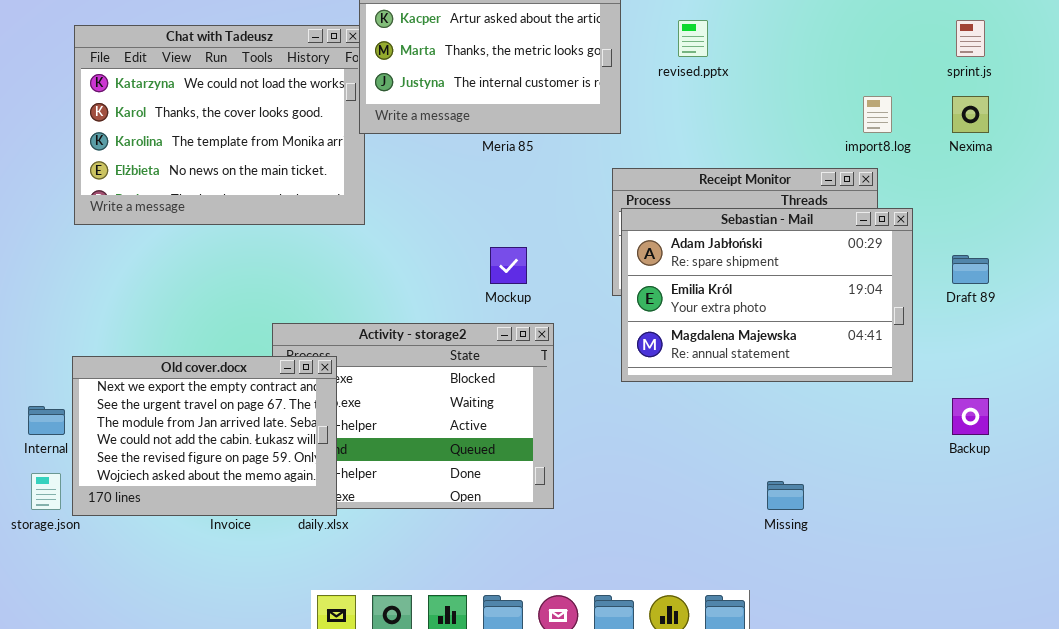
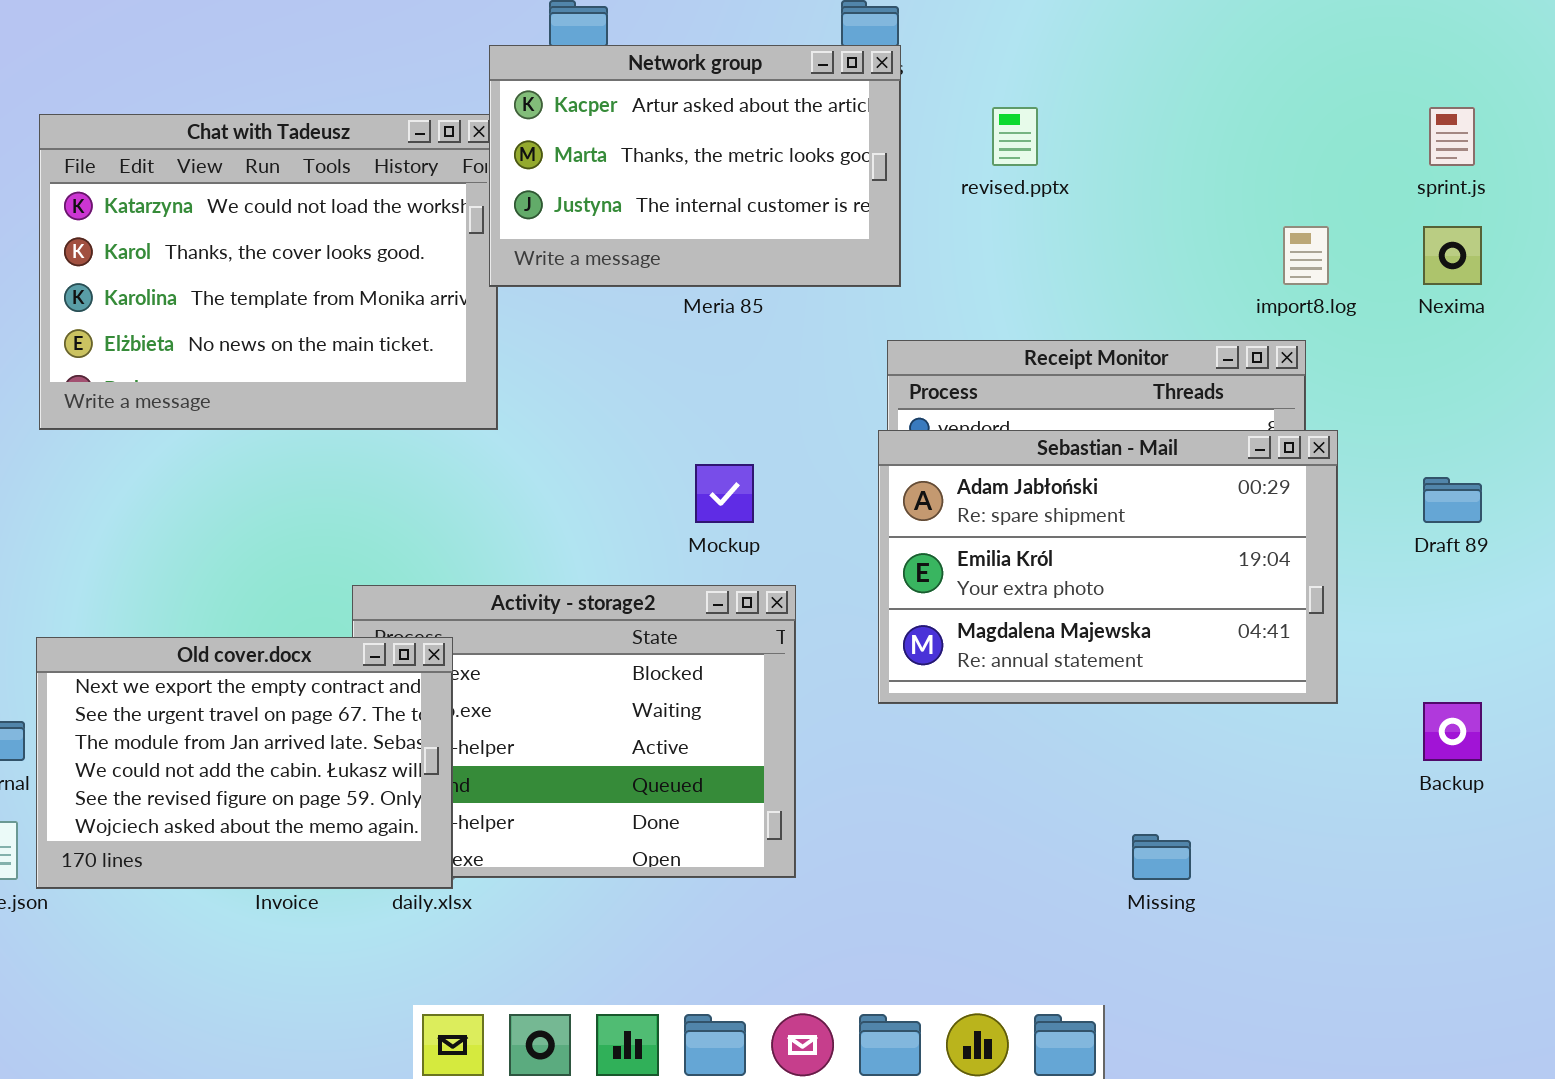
Sebastian - Mail: [621,208,913,382] -> [878,430,1338,704], moved

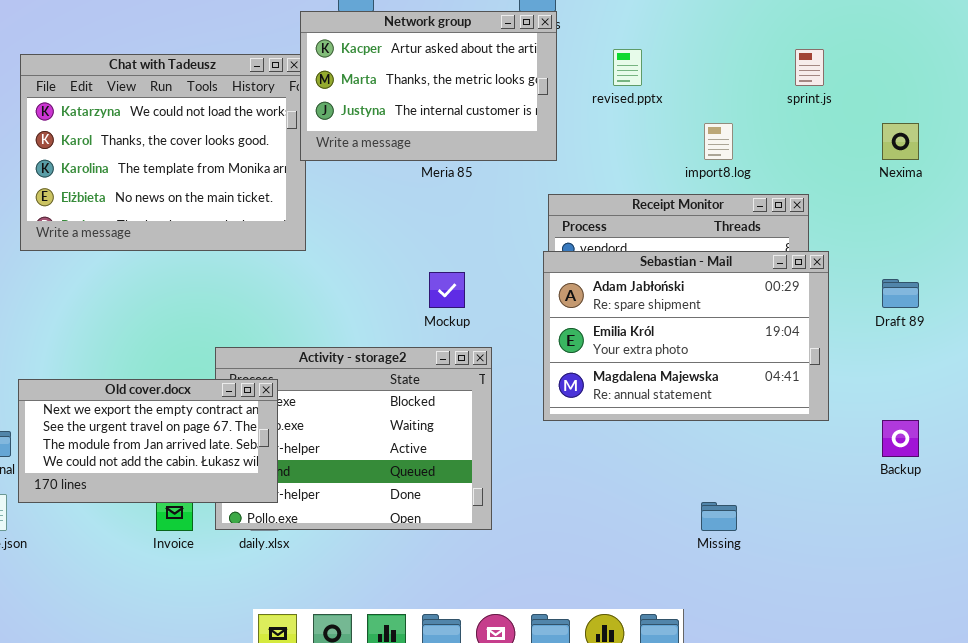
sprint.js: [1429,107,1475,166] -> [795,49,824,86], moved
import8.log: [1283,226,1329,285] -> [704,123,733,160], moved
Old cover.docx: [36,637,453,889] -> [18,379,278,503], resized

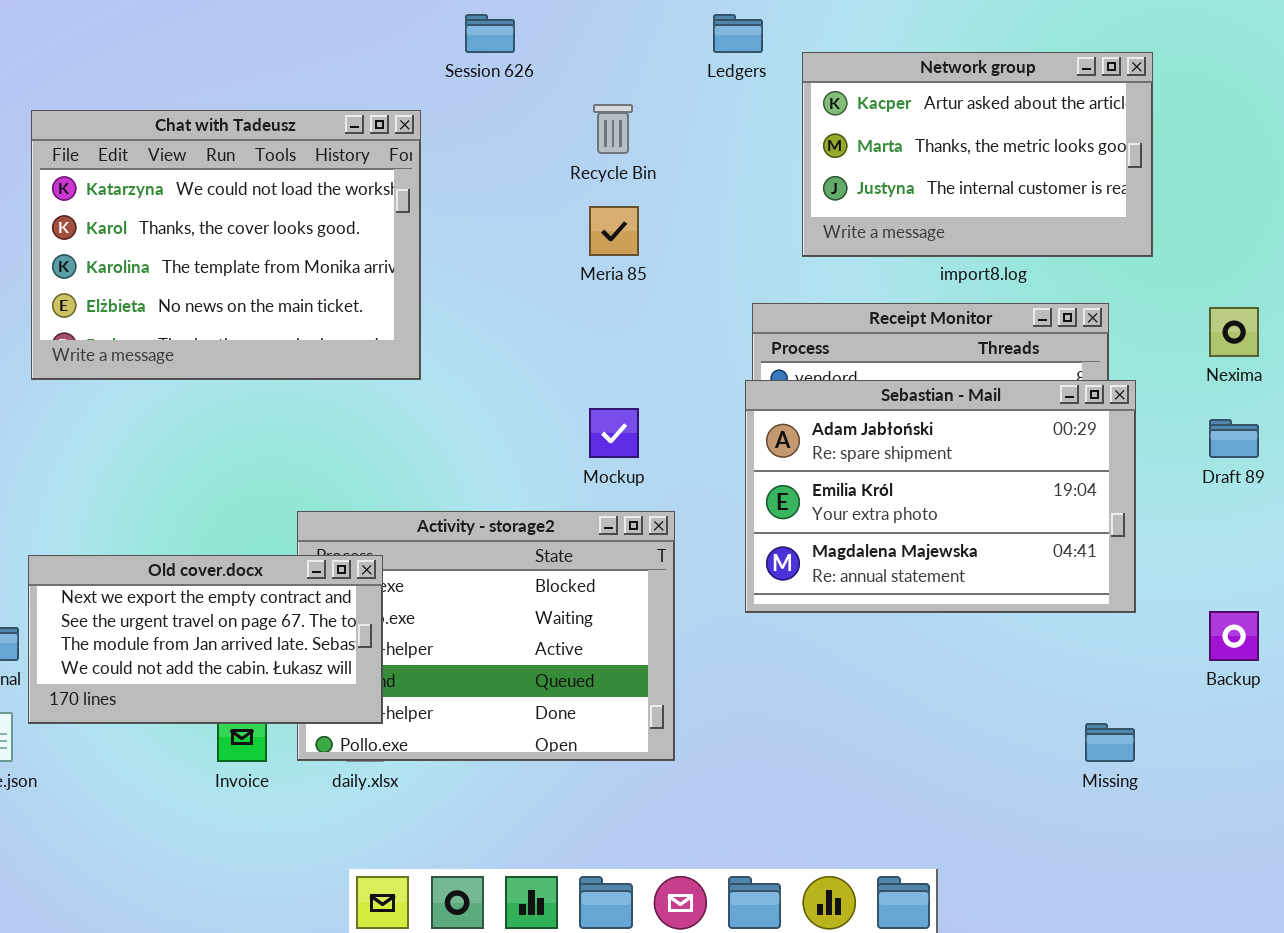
Network group: [300,11,557,161] -> [802,52,1153,257], moved
Nexima: [882,123,919,160] -> [1209,307,1259,357], moved
Missing: [701,502,737,531] -> [1085,723,1135,762], moved

